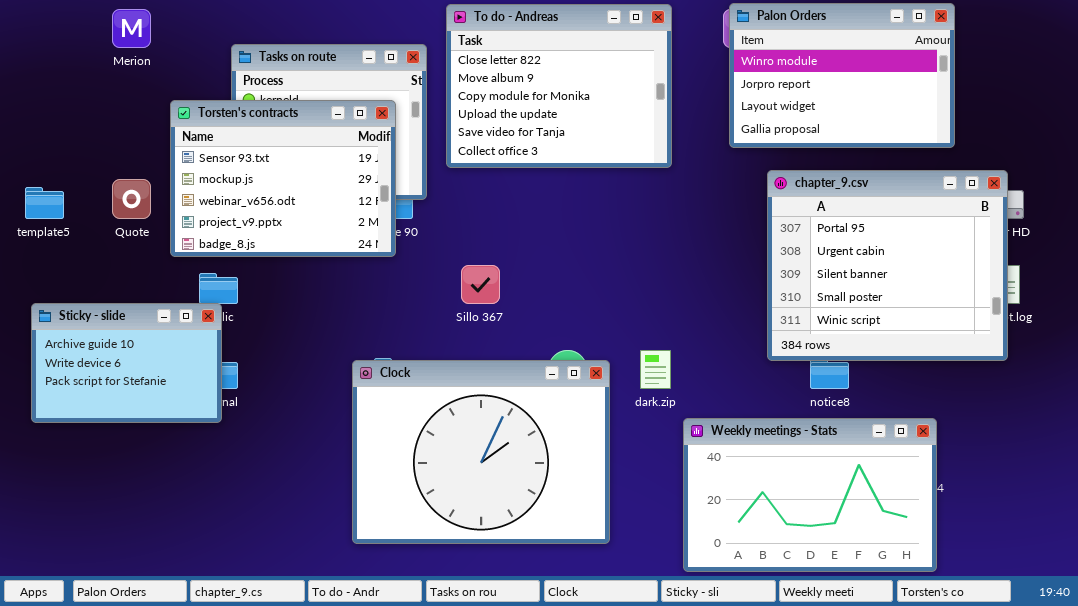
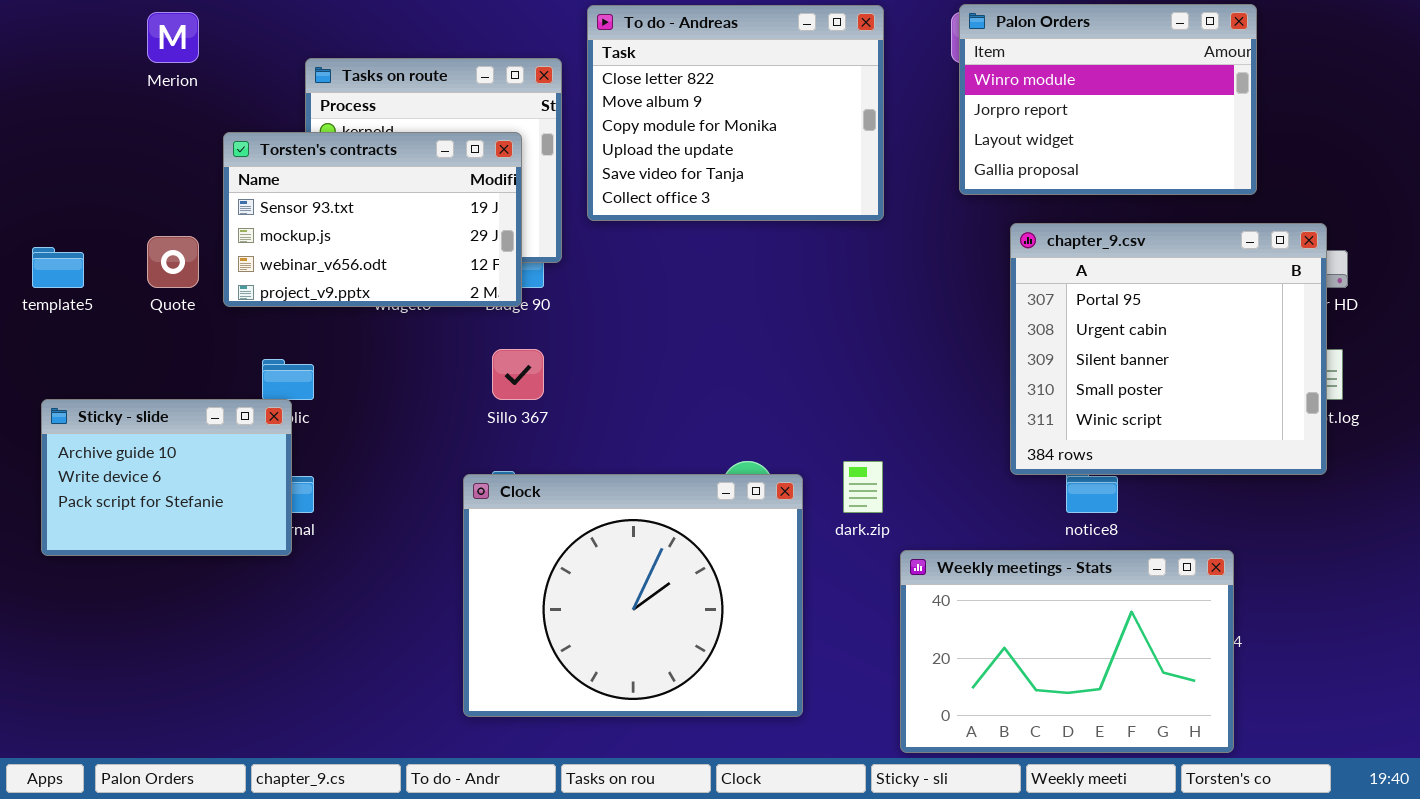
Torsten's contracts: [170,100,396,257] -> [223,132,522,307], resized
Sillo 367: [461,265,500,304] -> [492,349,544,400], moved

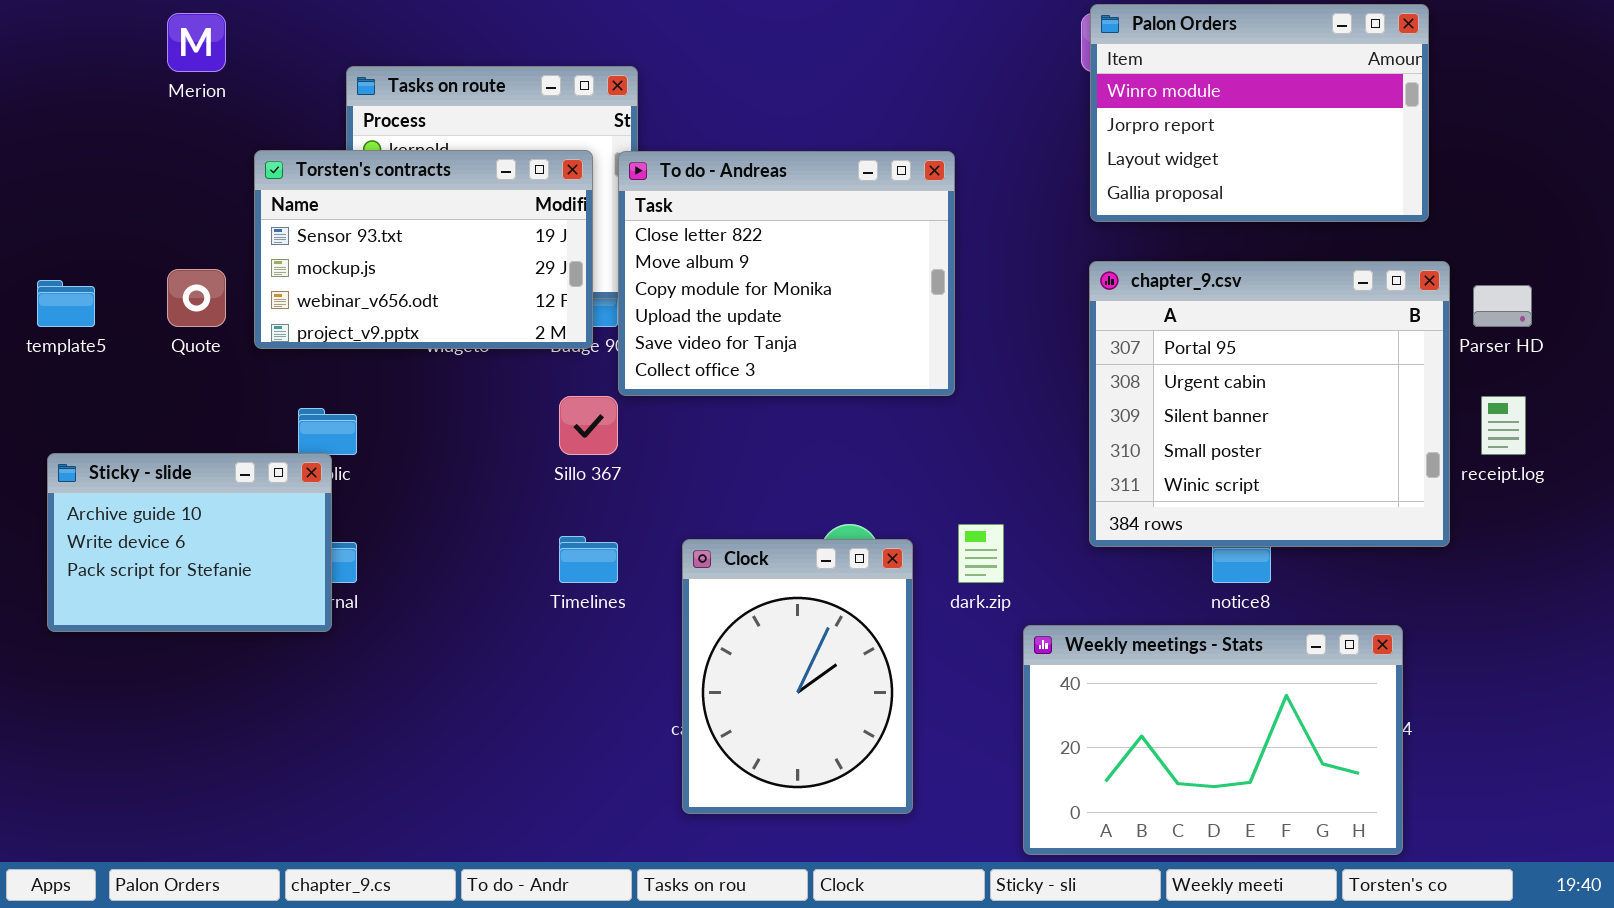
To do - Andreas: [587,5,884,221] -> [618,151,955,396], moved
chapter_9.csv: [1010,223,1327,475] -> [1089,261,1450,547], moved
Clock: [463,474,803,717] -> [682,539,913,814], resized

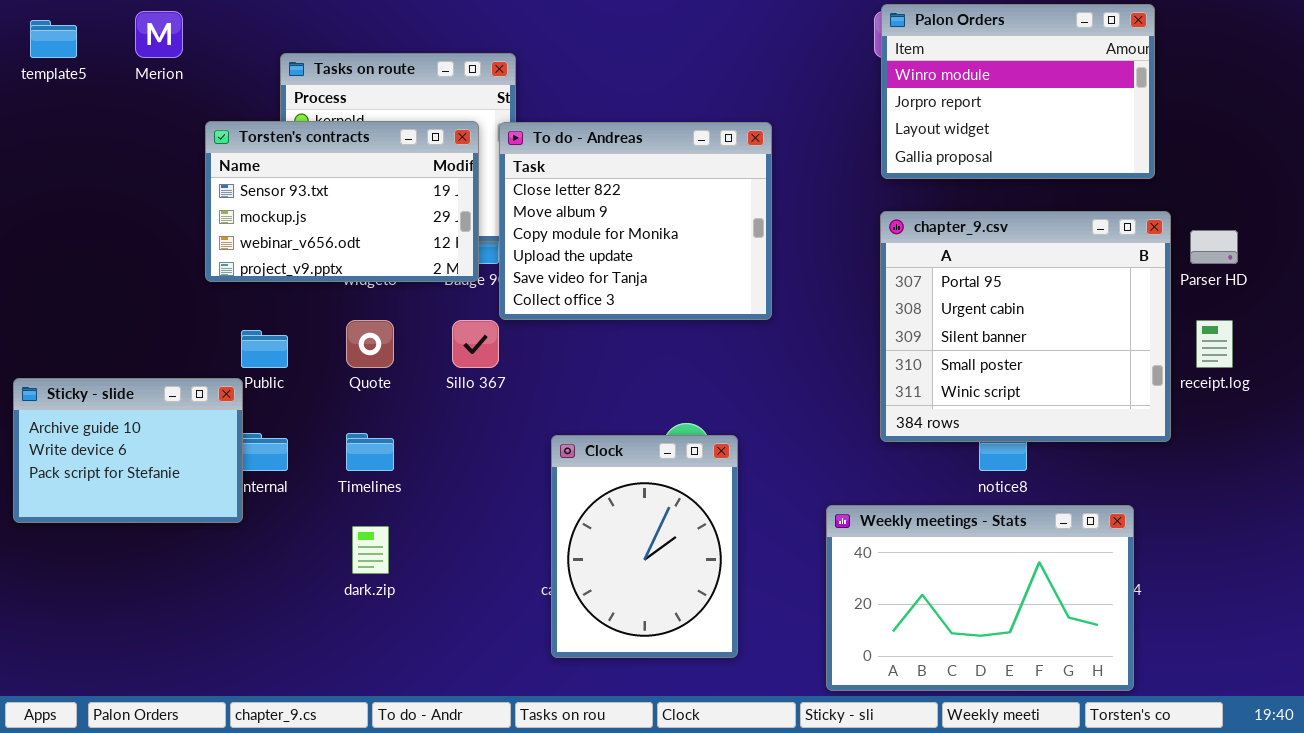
Quote: [167,269,226,327] -> [346,320,394,368], moved
template5: [37,280,95,327] -> [30,20,77,58], moved
Sticky - slide: [47,453,332,632] -> [13,378,243,523], moved
dark.zip: [958,524,1004,583] -> [352,526,389,574], moved
Timelines: [559,536,618,583] -> [346,433,394,471], moved

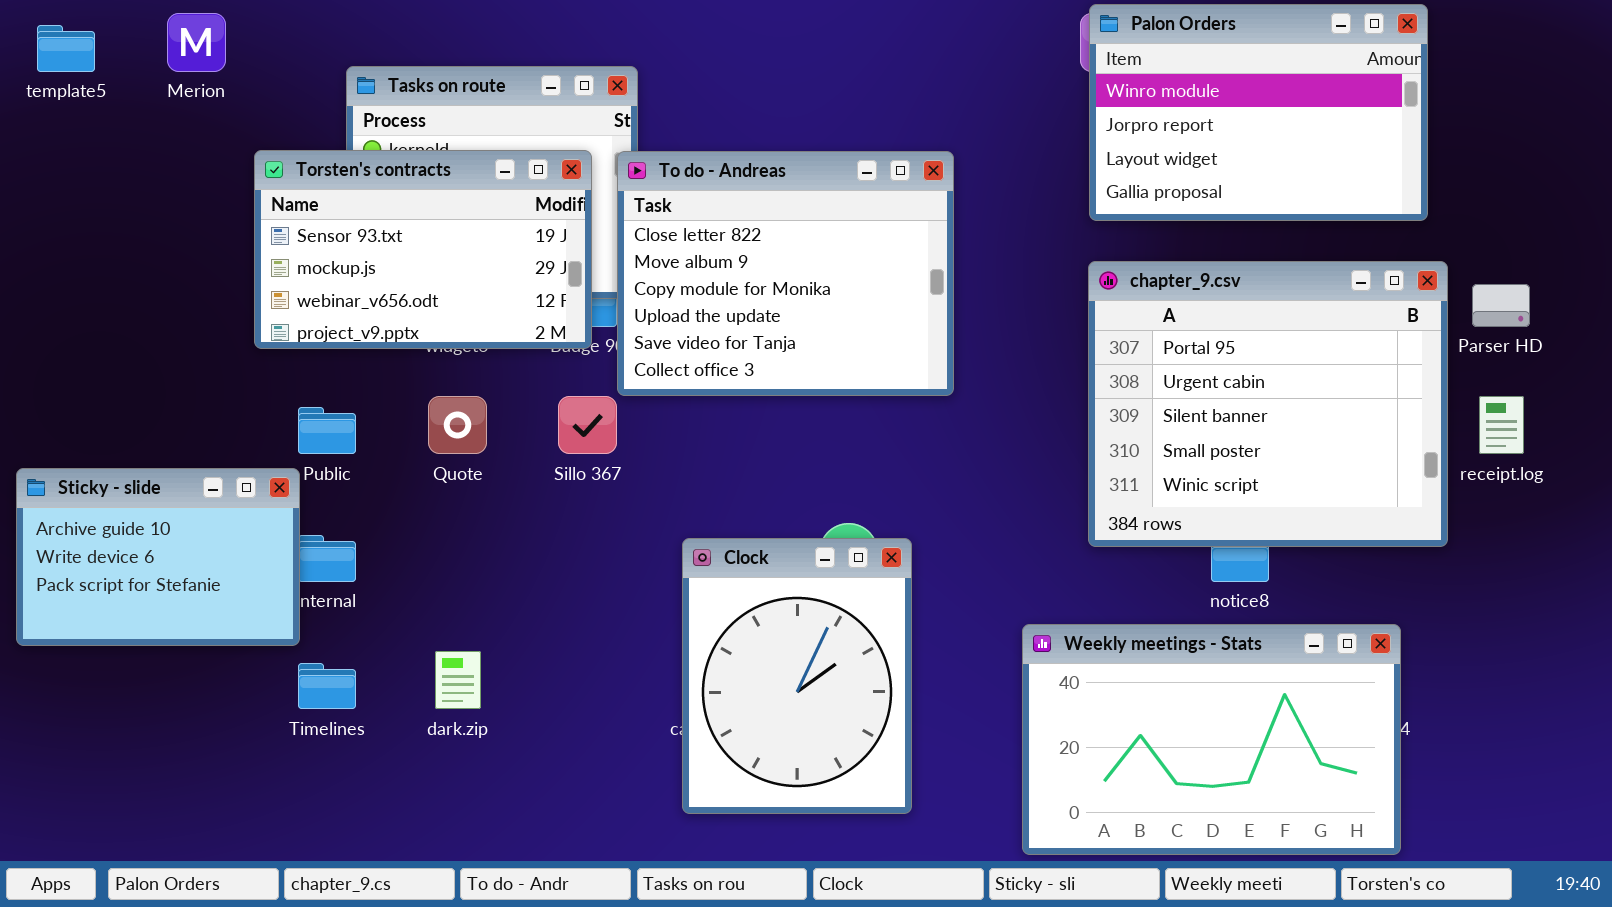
Timelines: [346,433,394,471] -> [298,663,356,709], moved

